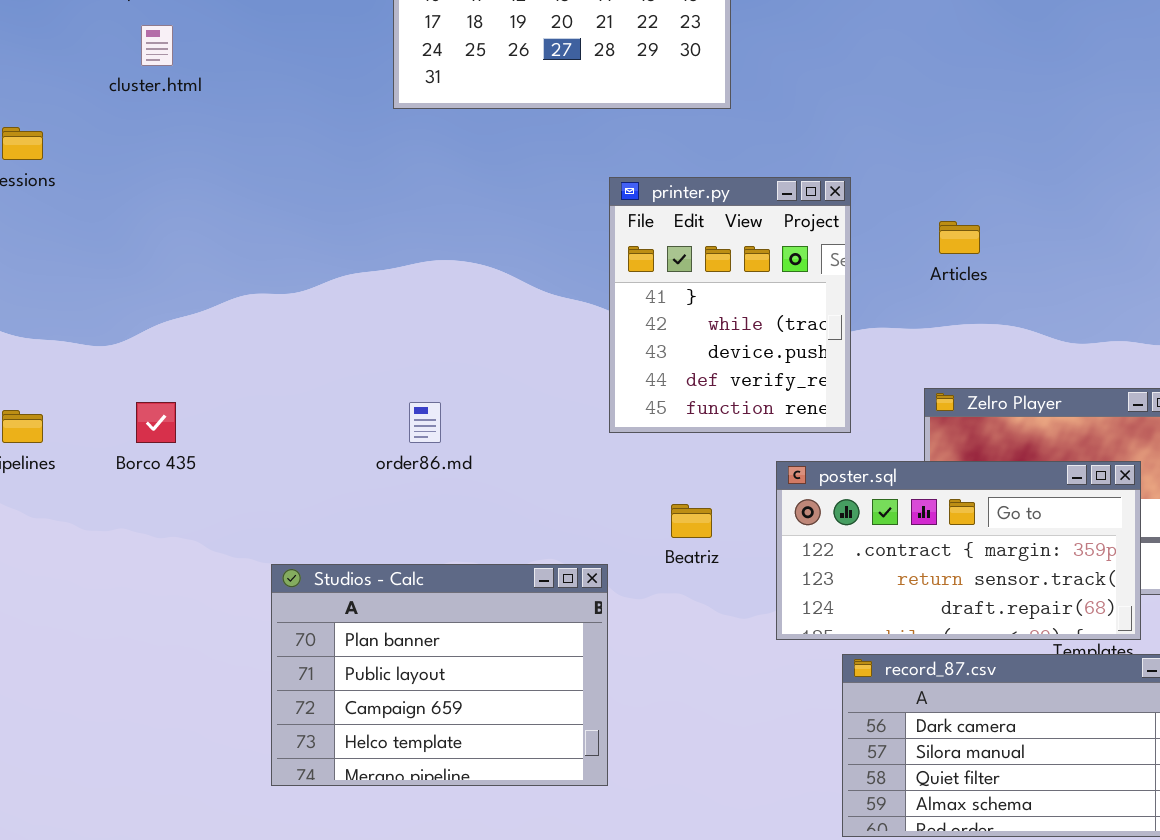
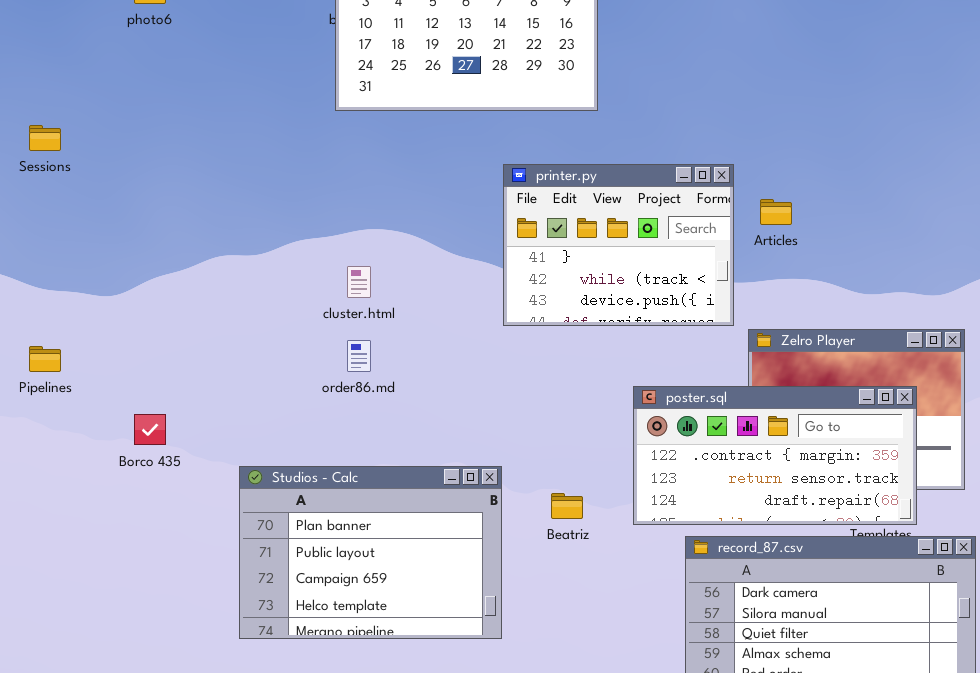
cluster.html: [141,25,173,66] -> [347,266,371,298], moved
printer.py: [609,177,851,433] -> [503,164,734,326], resized
Borco 435: [136,402,176,443] -> [134,414,166,445], moved
Beatriz: [671,504,712,538] -> [551,493,583,519], moved

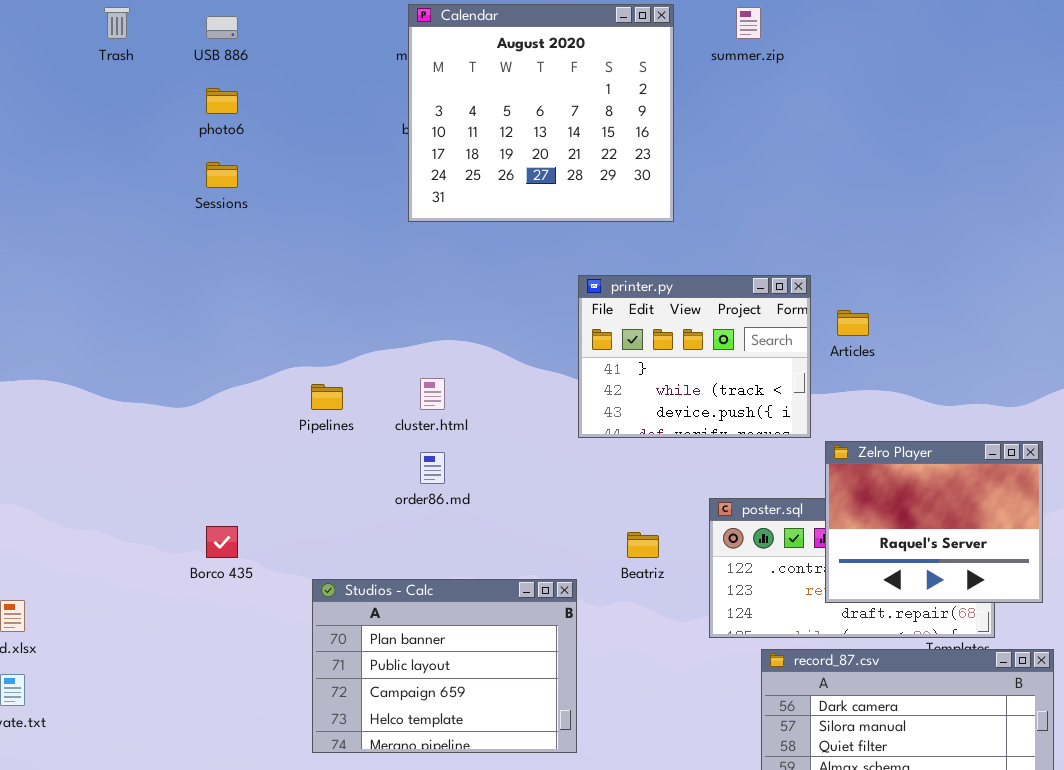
Sessions: [29,125,61,151] -> [206,162,238,188], moved
Zelro Player: [748,329,965,490] -> [825,441,1043,603], raised
Pipelines: [29,346,61,372] -> [311,384,343,410], moved
Beatriz: [551,493,583,519] -> [627,532,659,558], moved

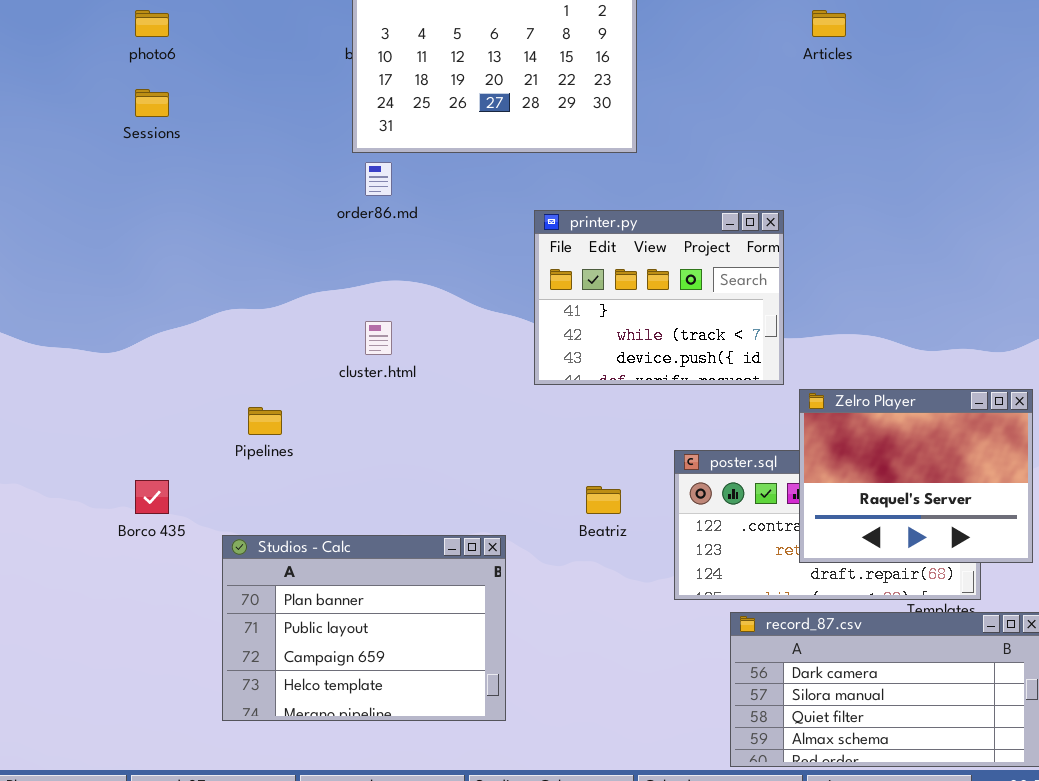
Articles: [837,310,869,336] -> [812,10,846,37], moved
Pipelines: [311,384,343,410] -> [248,407,282,435], moved
order86.md: [420,452,445,484] -> [365,162,392,196], moved
Studios - Calc: [312,579,577,753] -> [222,535,506,721], moved

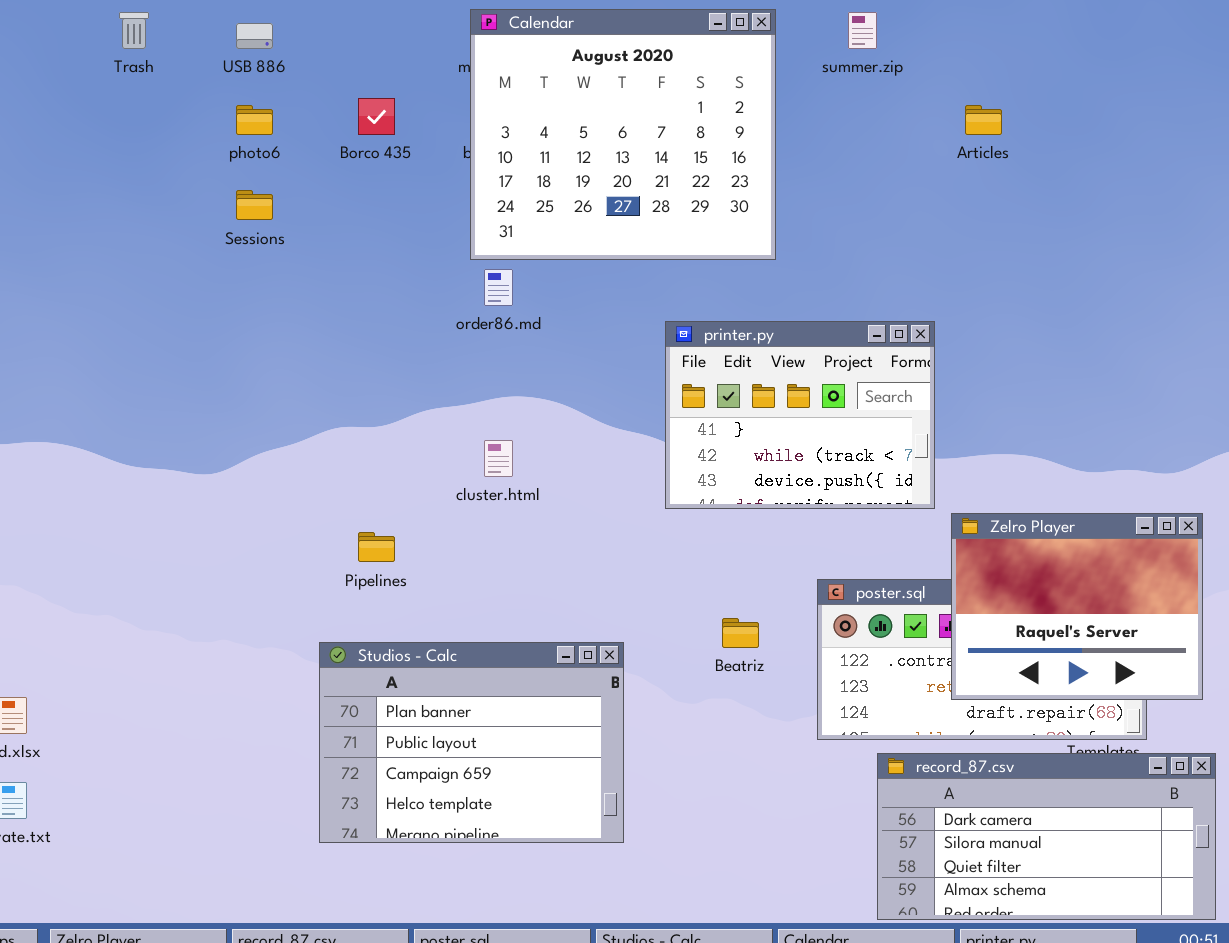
Borco 435: [135,480,169,514] -> [358,98,395,135], moved
Studios - Calc: [222,535,506,721] -> [319,642,624,843], moved

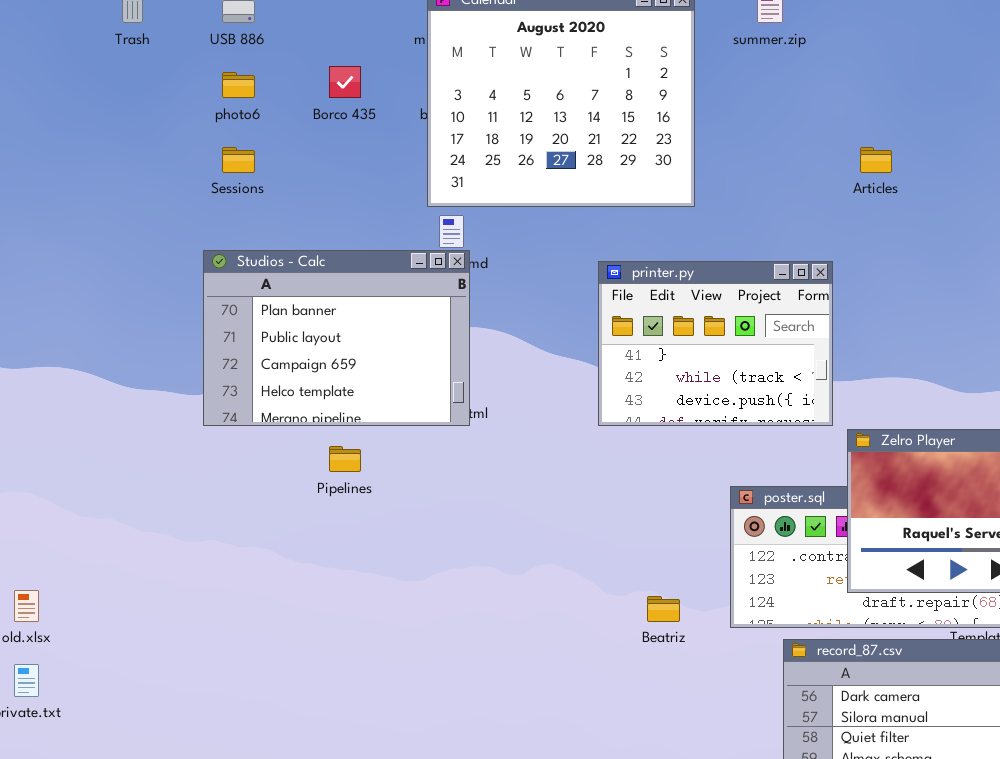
Articles: [965,105,1002,135] -> [860,147,892,173], moved
Beatriz: [722,618,759,648] -> [647,596,680,622], moved
Studios - Calc: [319,642,624,843] -> [203,250,470,426], moved

